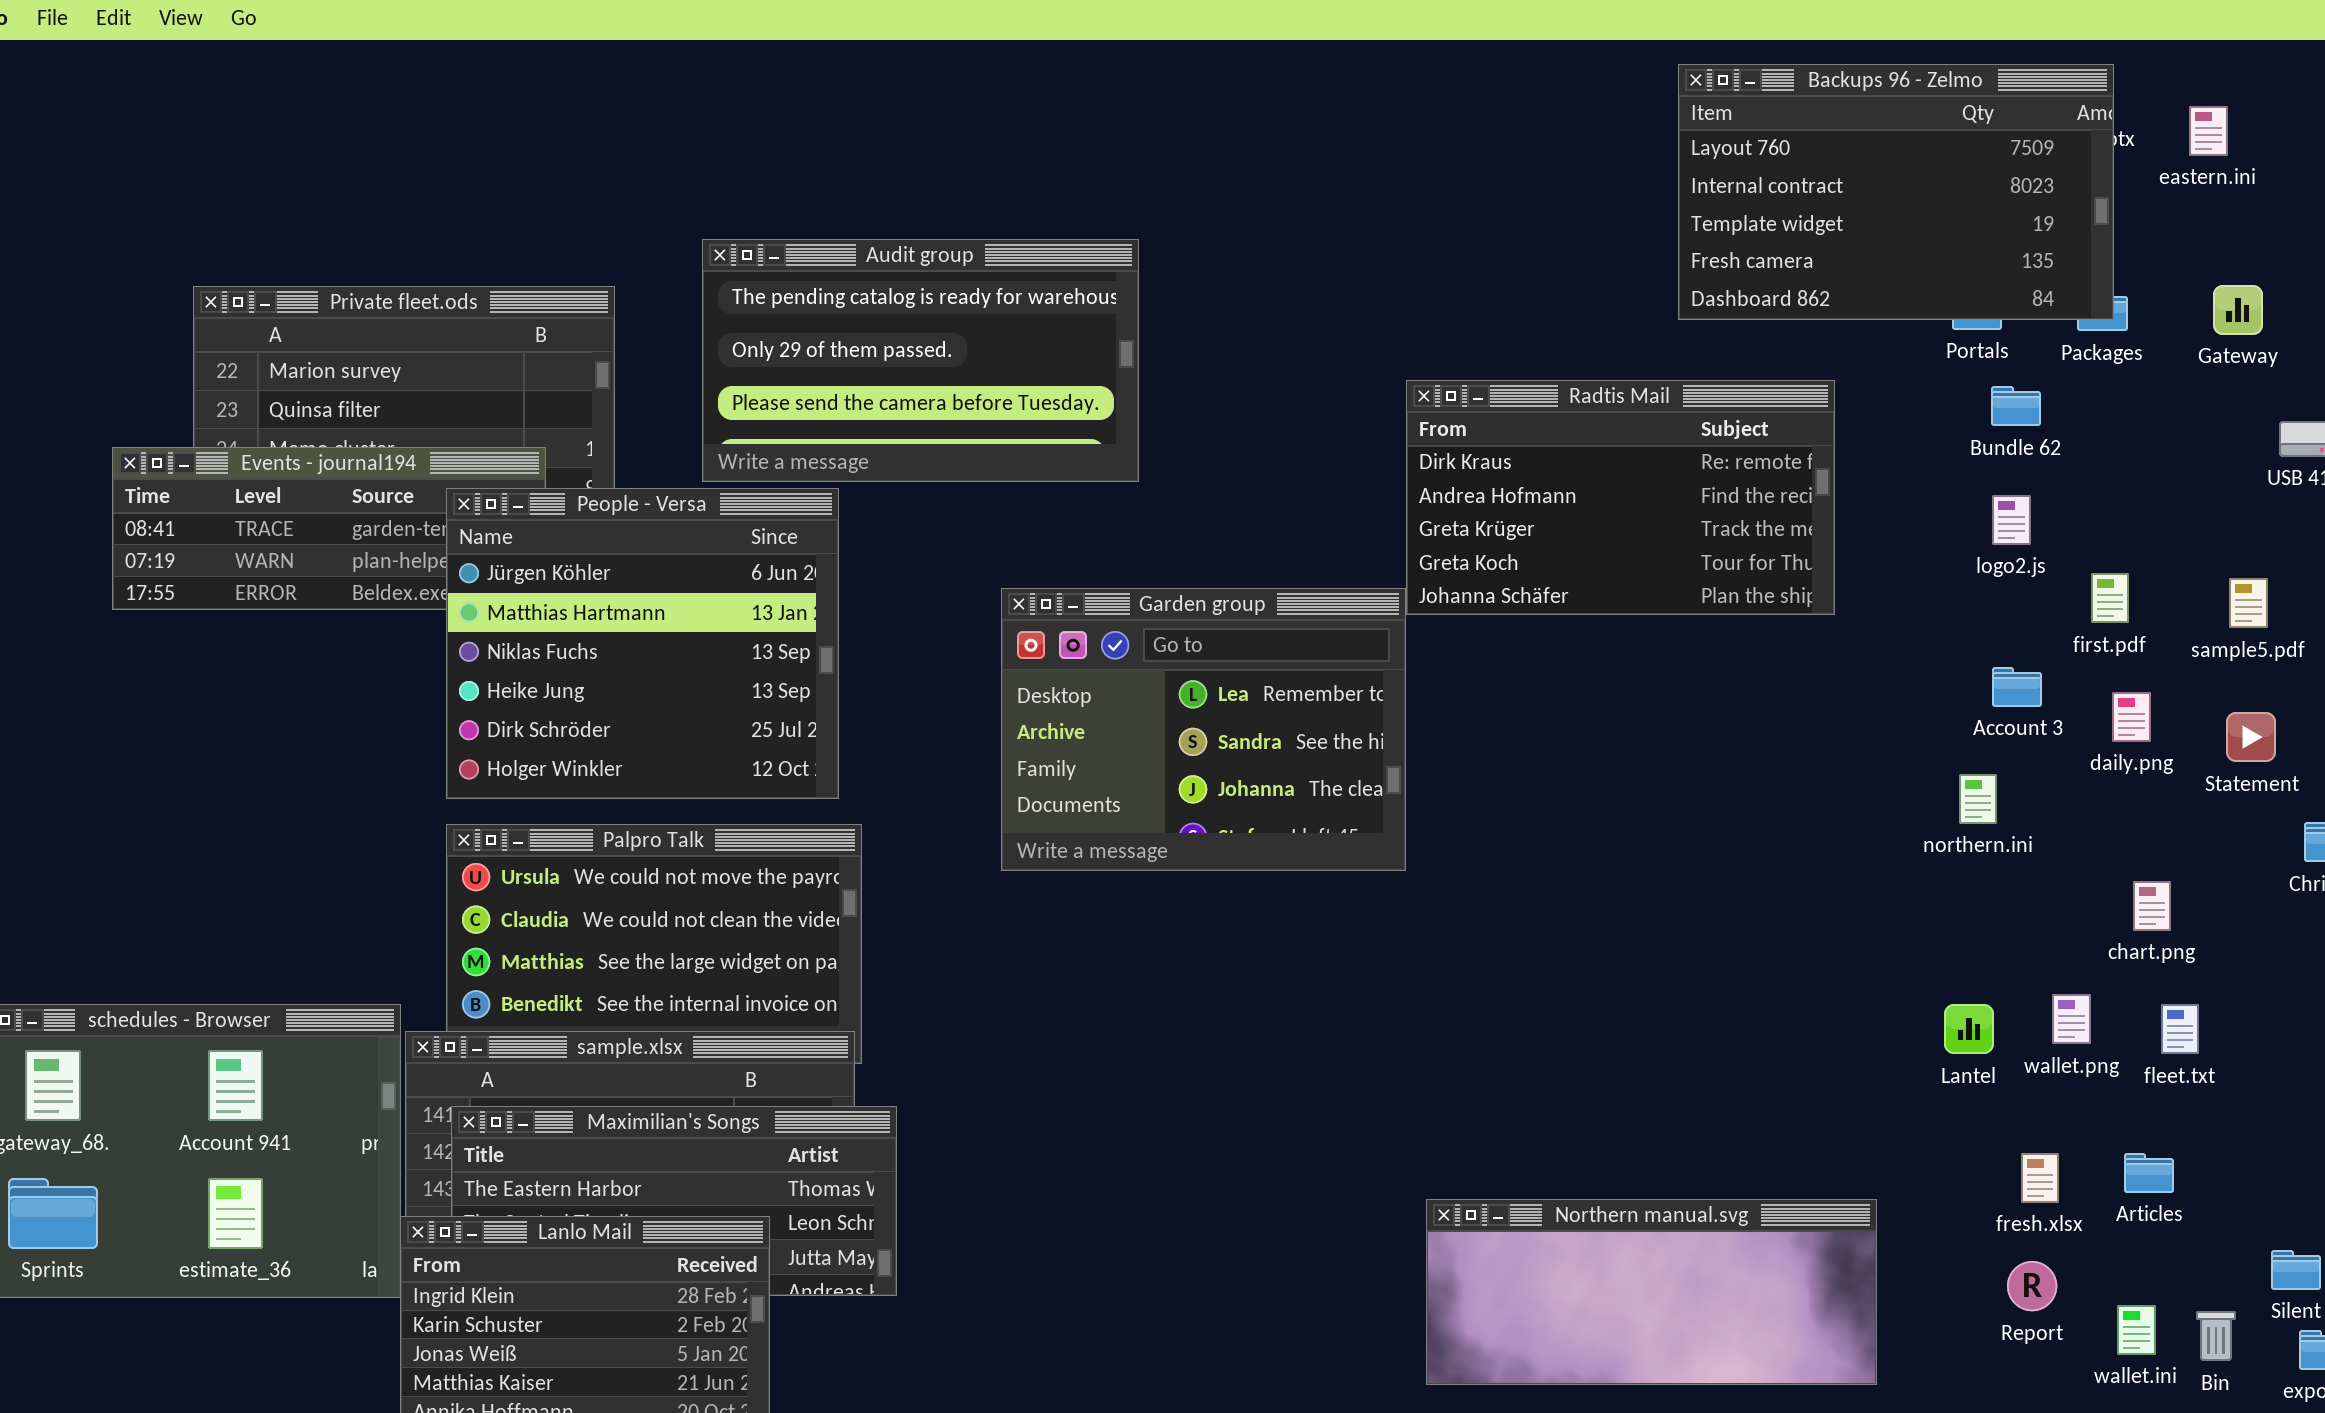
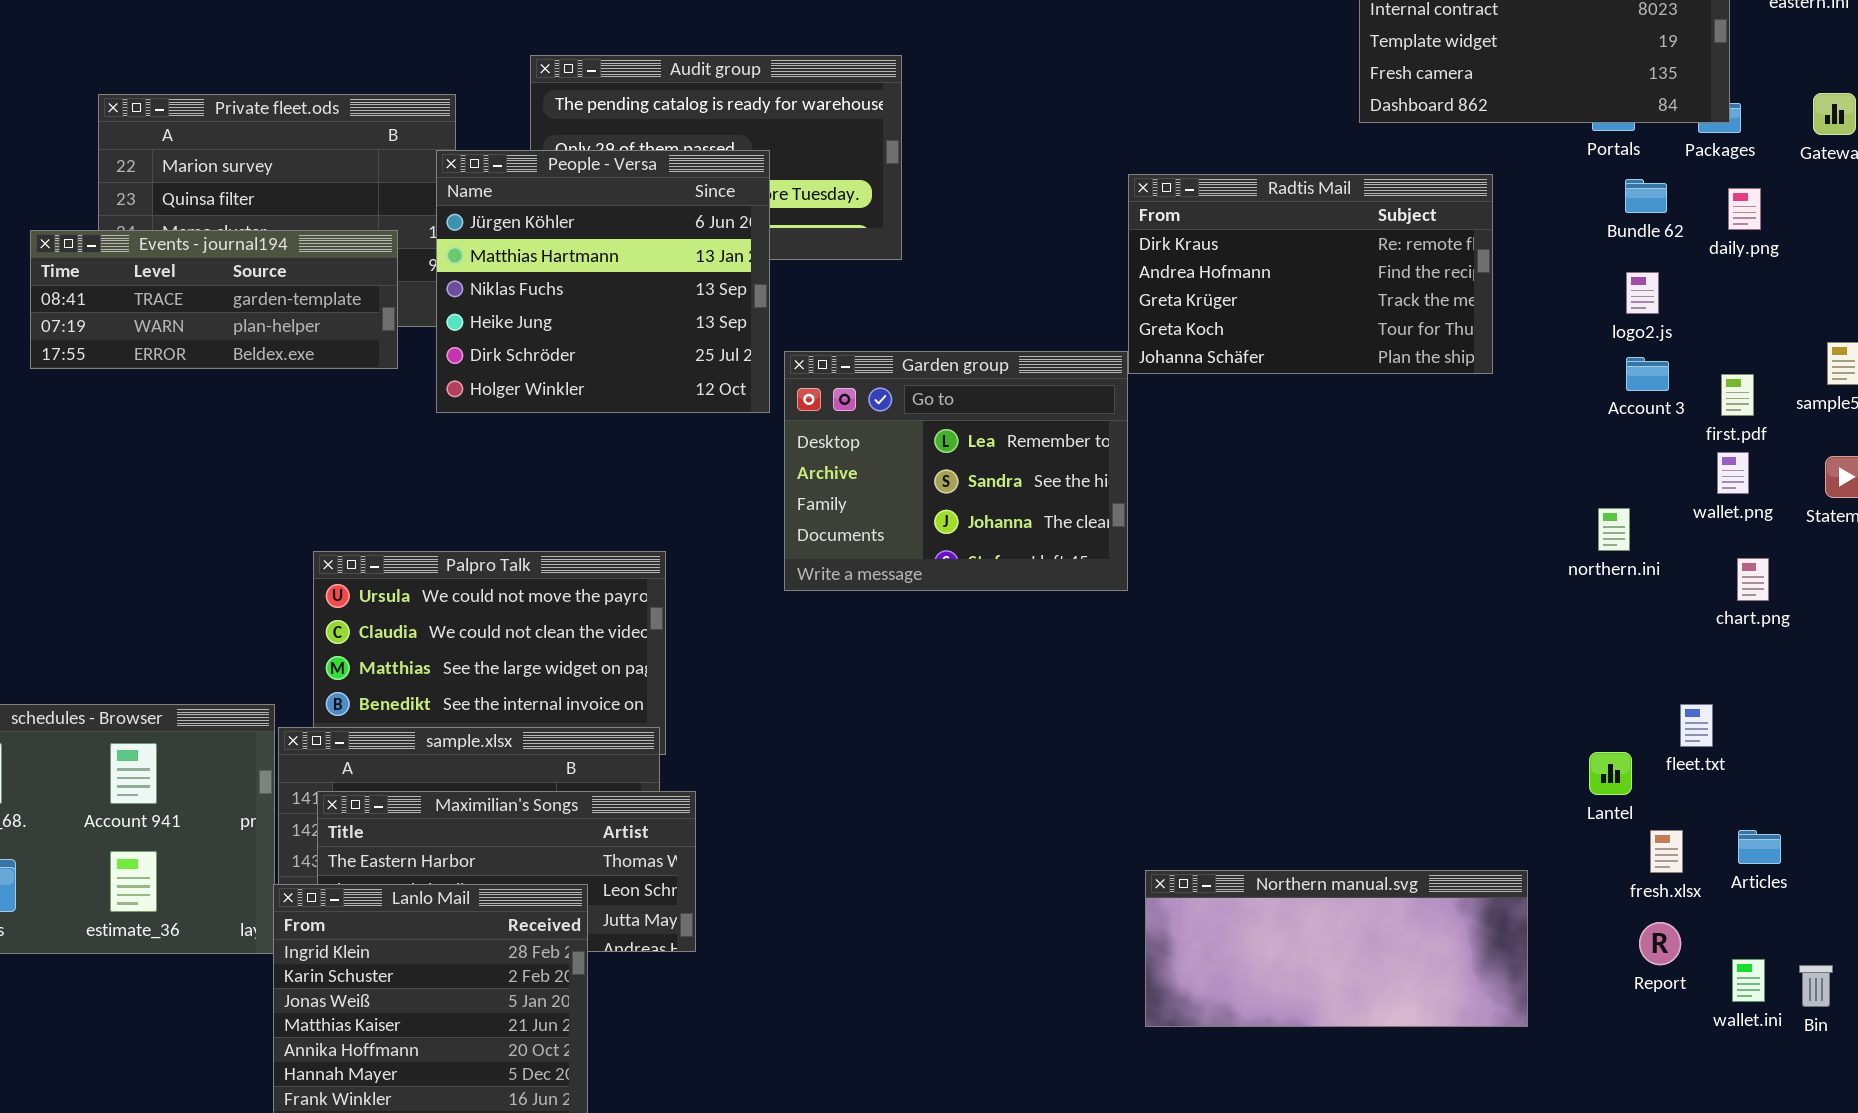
People - Versa: [446,488,839,799] -> [436,150,770,413], moved
first.pdf: [2091,573,2129,623] -> [1721,374,1754,416], moved
Account 3: [1992,667,2042,707] -> [1626,357,1669,391], moved
daily.png: [2112,692,2151,742] -> [1728,188,1761,230], moved
chart.png: [2133,881,2171,931] -> [1737,558,1769,601], moved
wallet.png: [2052,994,2091,1044] -> [1717,452,1749,494], moved
Lantel: [1944,1004,1994,1054] -> [1589,752,1632,795], moved
fleet.txt: [2161,1004,2199,1054] -> [1680,704,1713,747], moved

